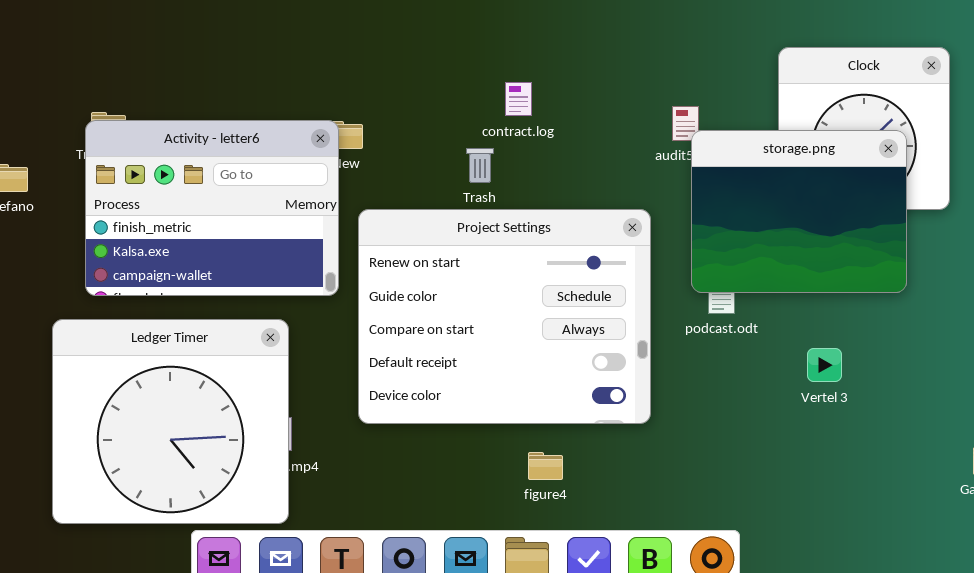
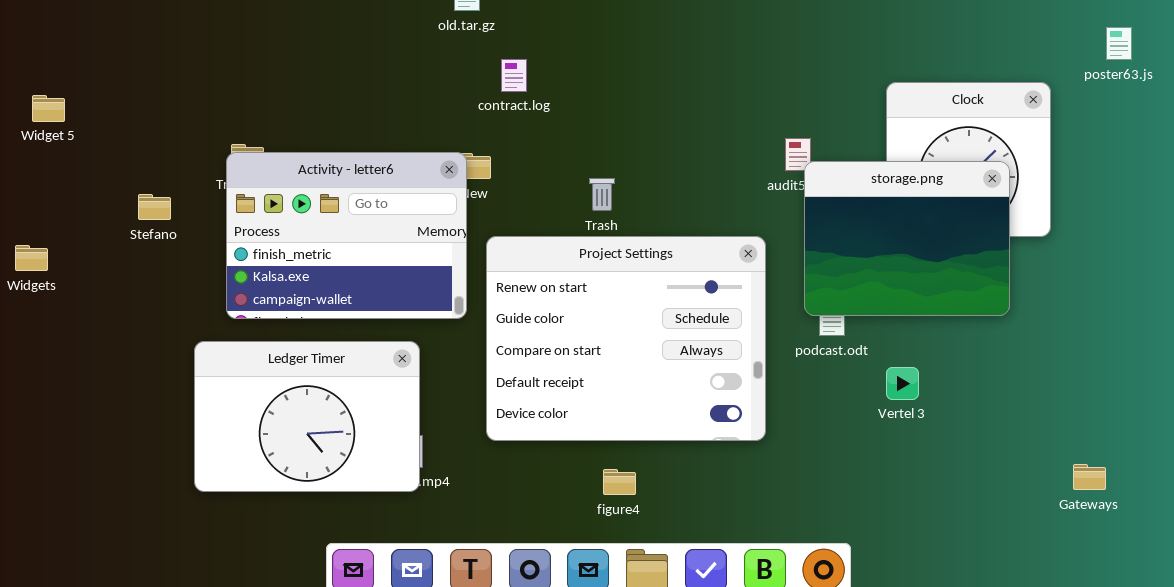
contract.log: [505,82,532,116] -> [501,59,527,92], moved
Ledger Timer: [52,319,289,524] -> [194,341,420,492], resized
Vertel 3: [807,348,842,382] -> [886,367,919,400], moved
figure4: [528,452,563,480] -> [603,469,636,495], moved

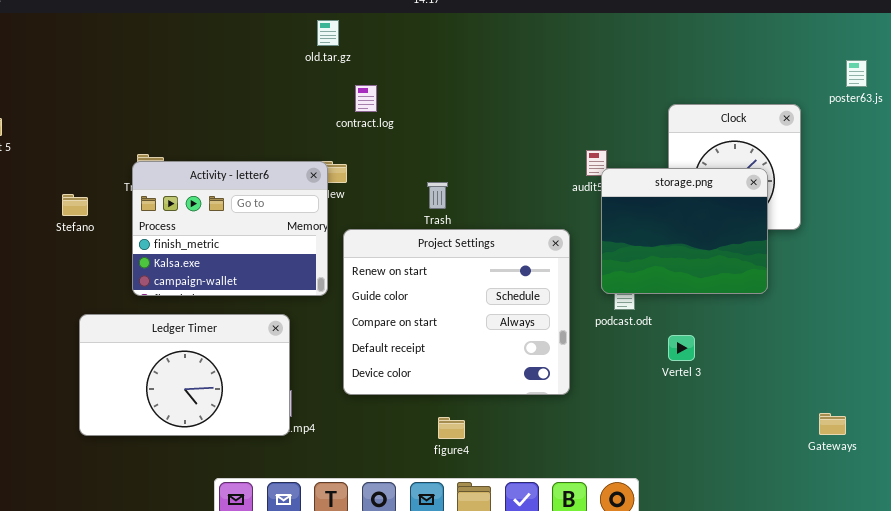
Ledger Timer: [194,341,420,492] -> [79,314,290,436], resized

